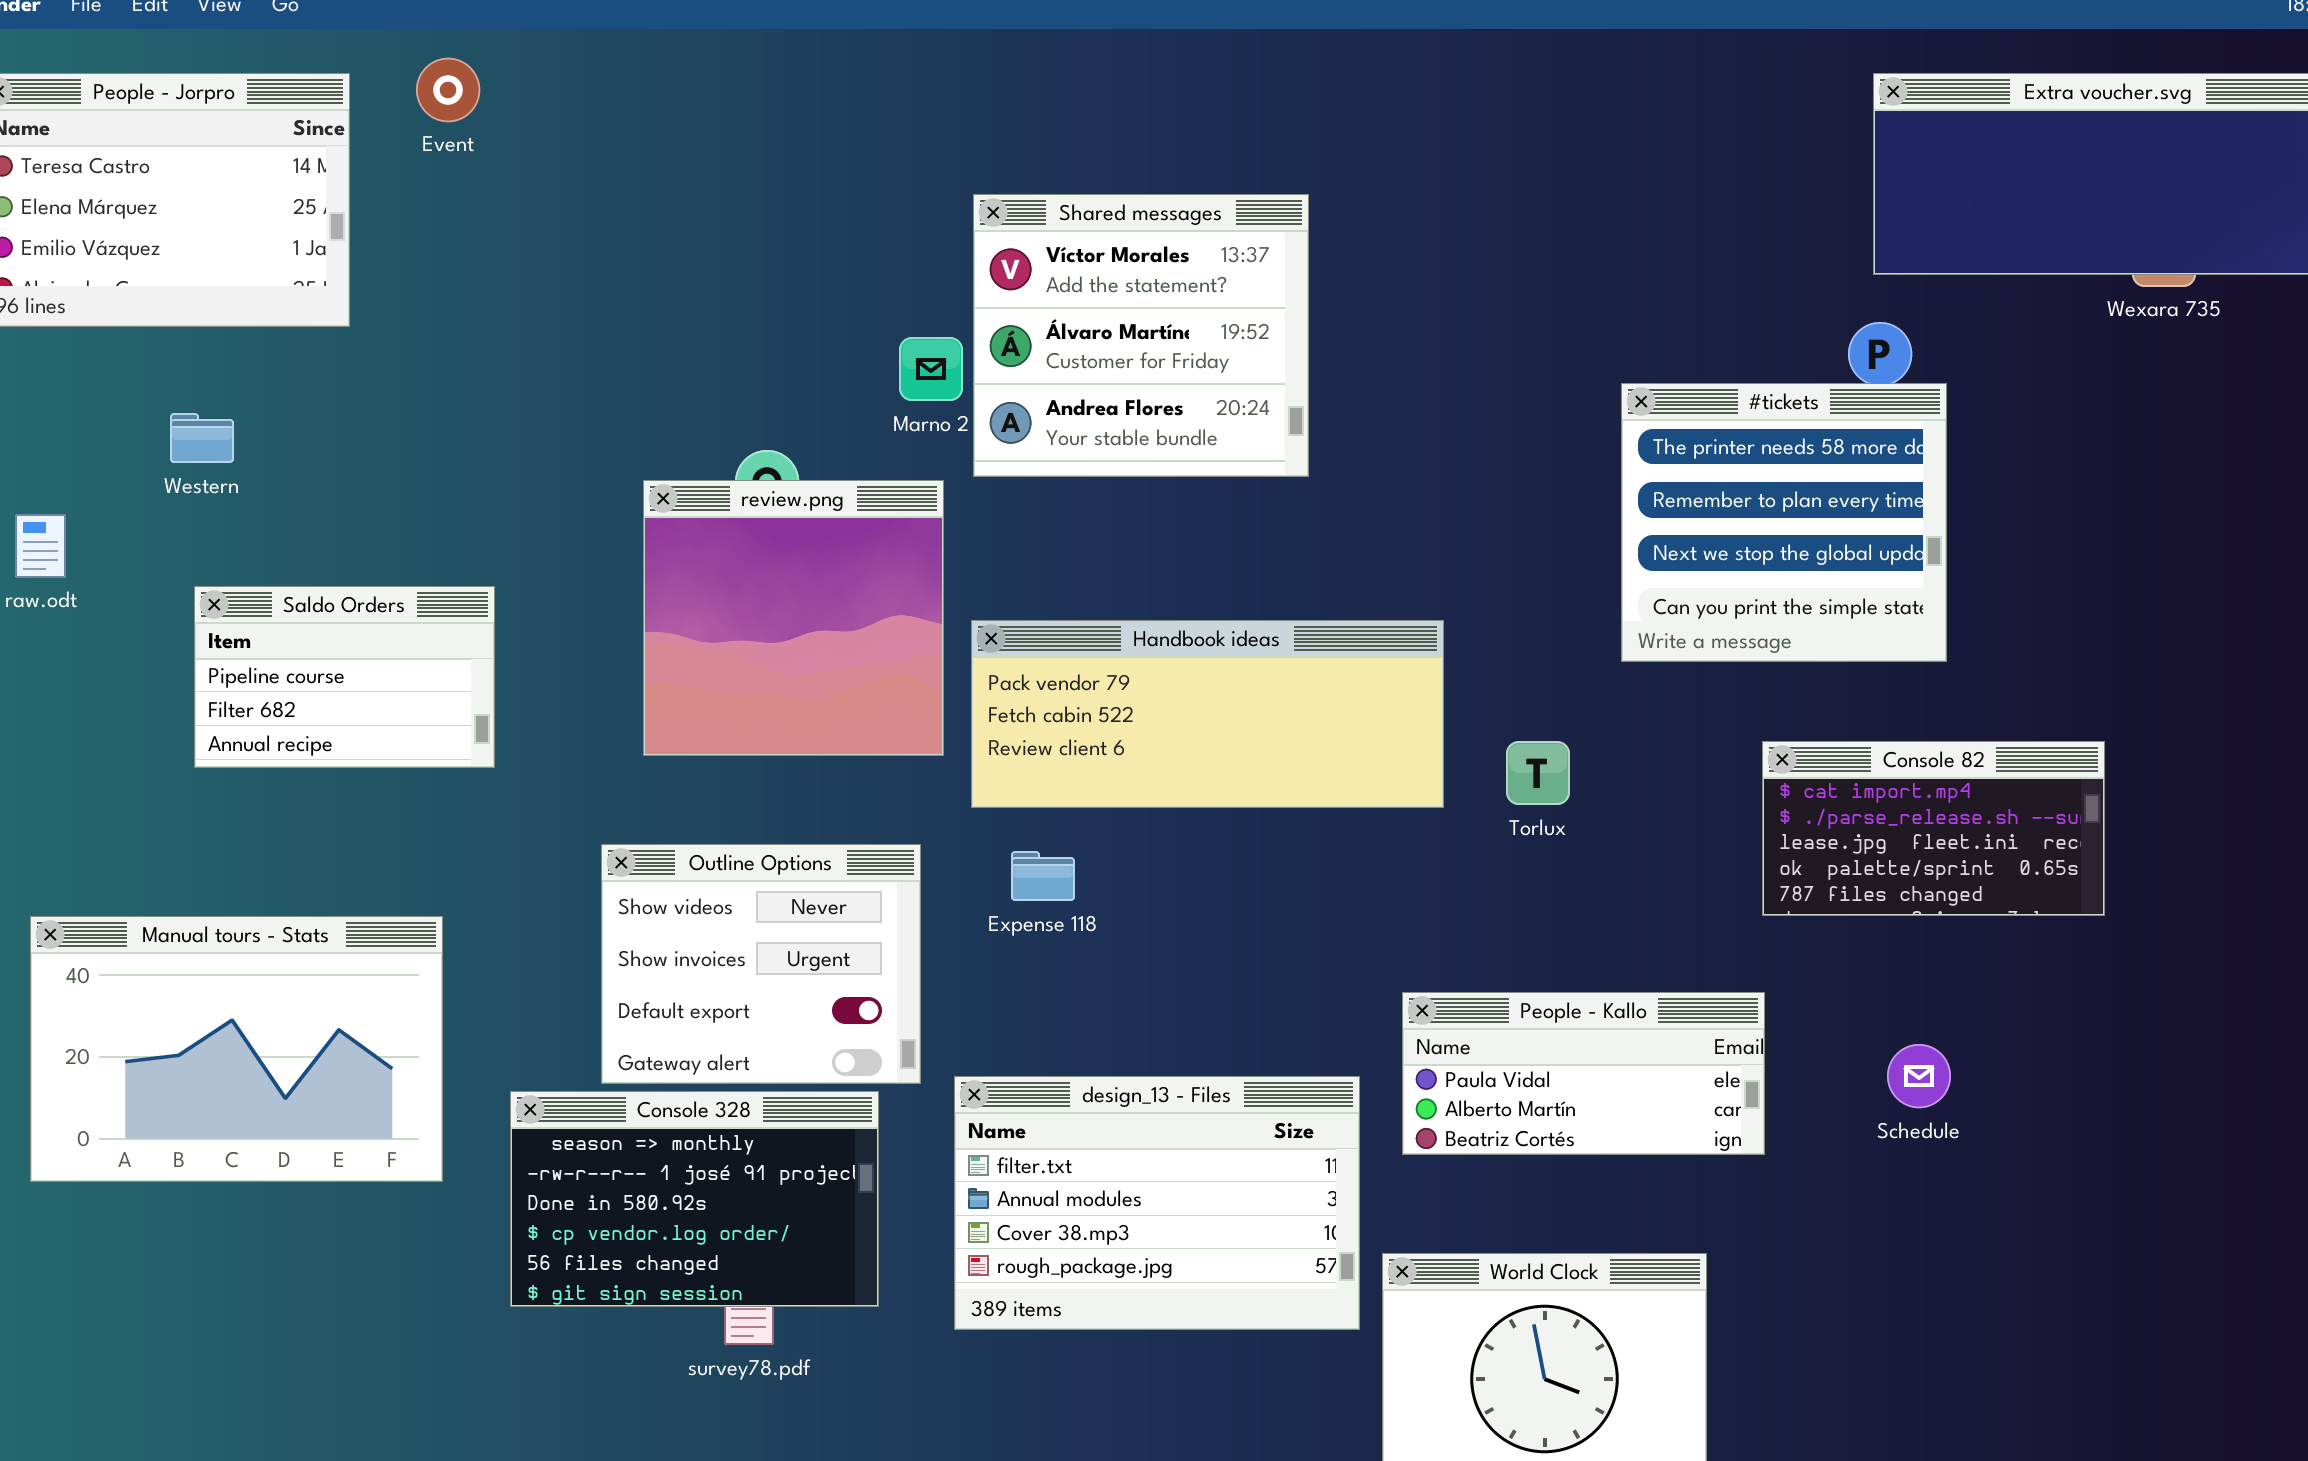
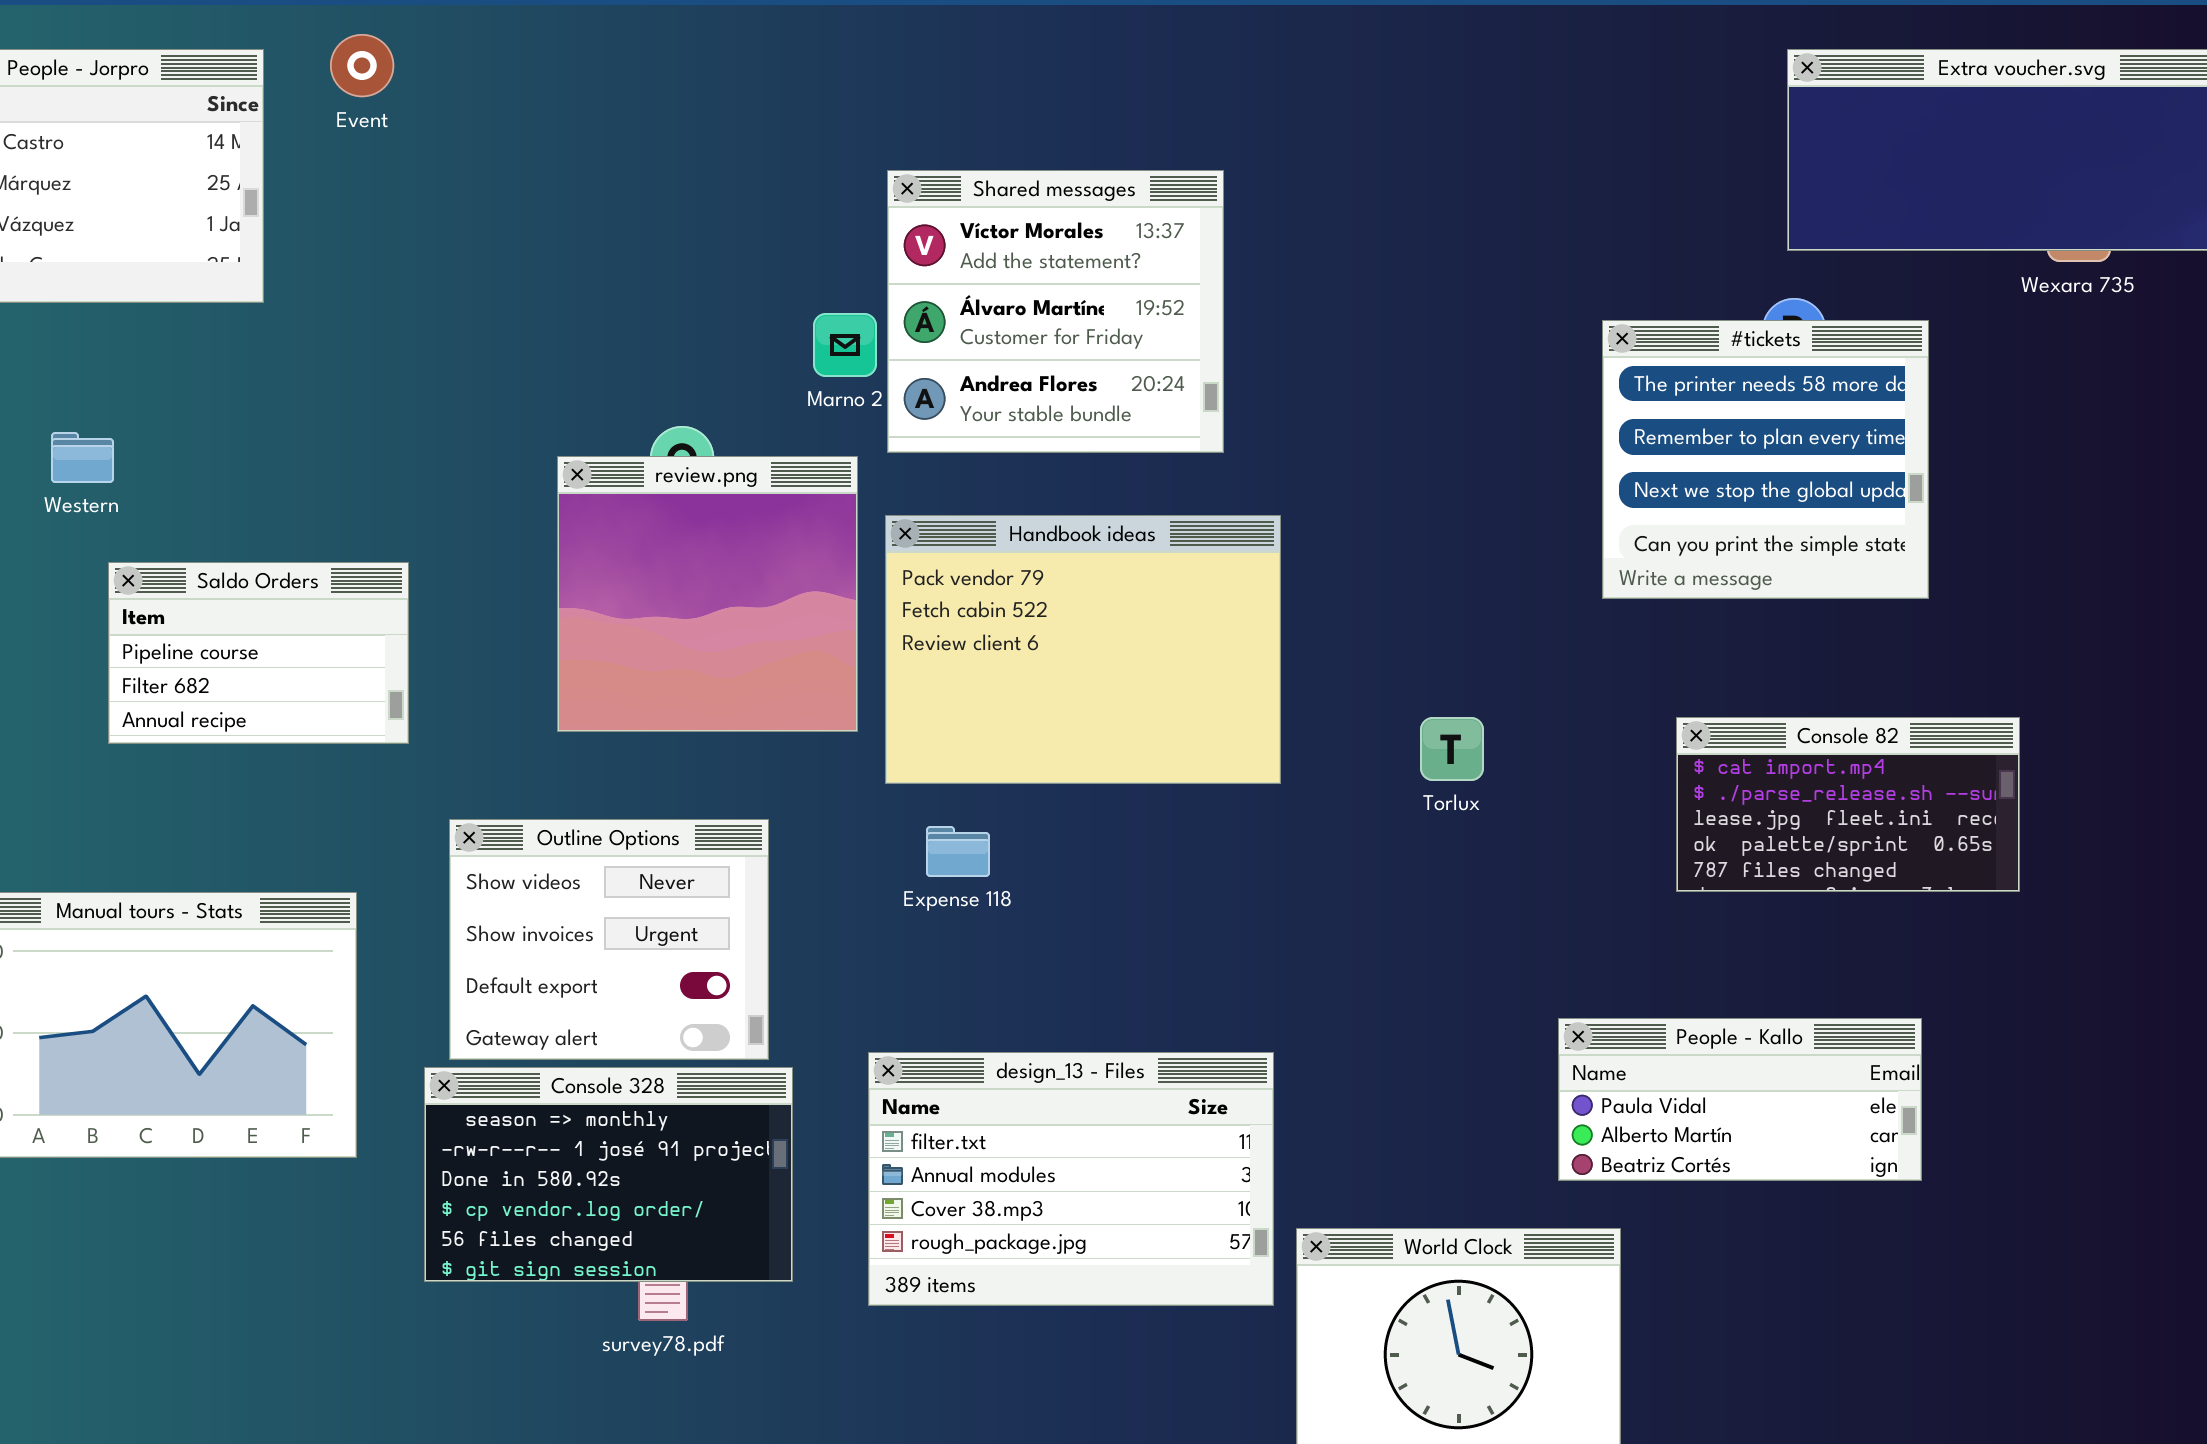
#tickets: [1621,383,1947,662] -> [1602,320,1929,599], moved
Western: [170,413,234,463] -> [51,432,114,483], moved
Handbook ideas: [971,620,1444,808] -> [885,515,1281,784], resized
Outline Options: [601,844,921,1084] -> [449,819,769,1060], moved
People - Kallo: [1402,992,1765,1155] -> [1558,1018,1922,1181], moved

